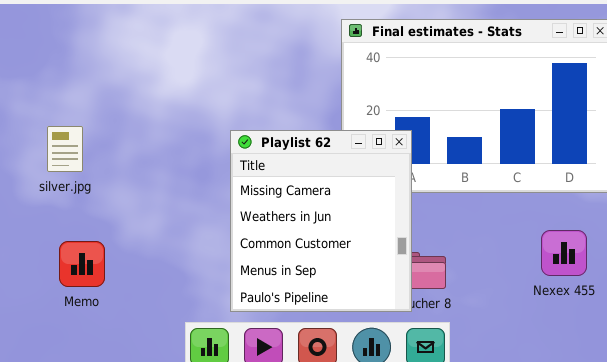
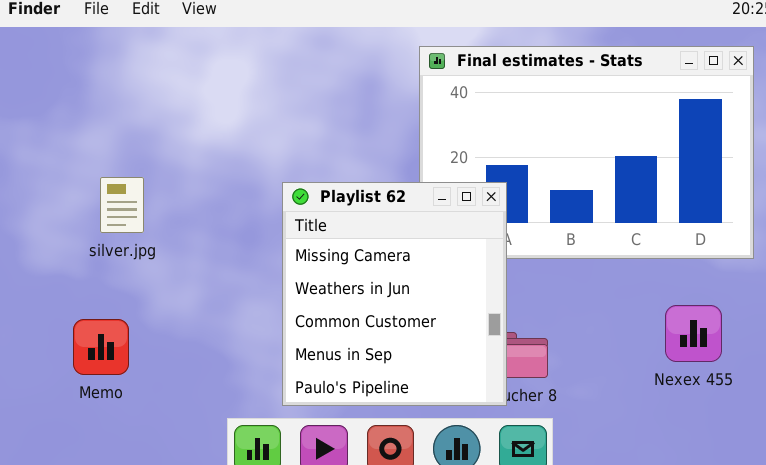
silver.jpg: [47,126,83,172] -> [100,177,144,233], moved

